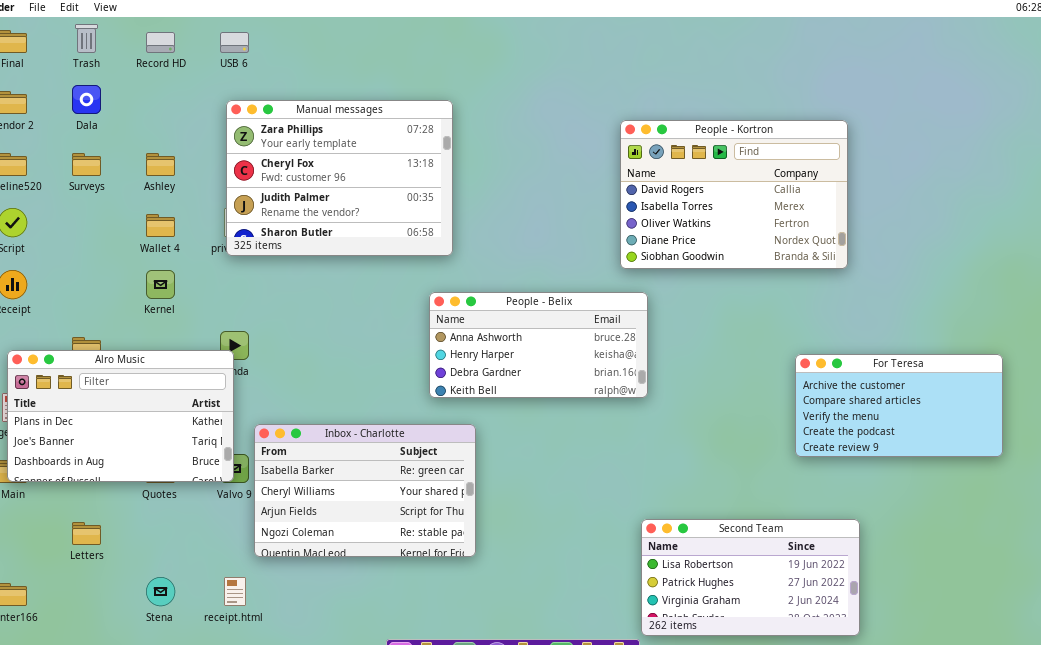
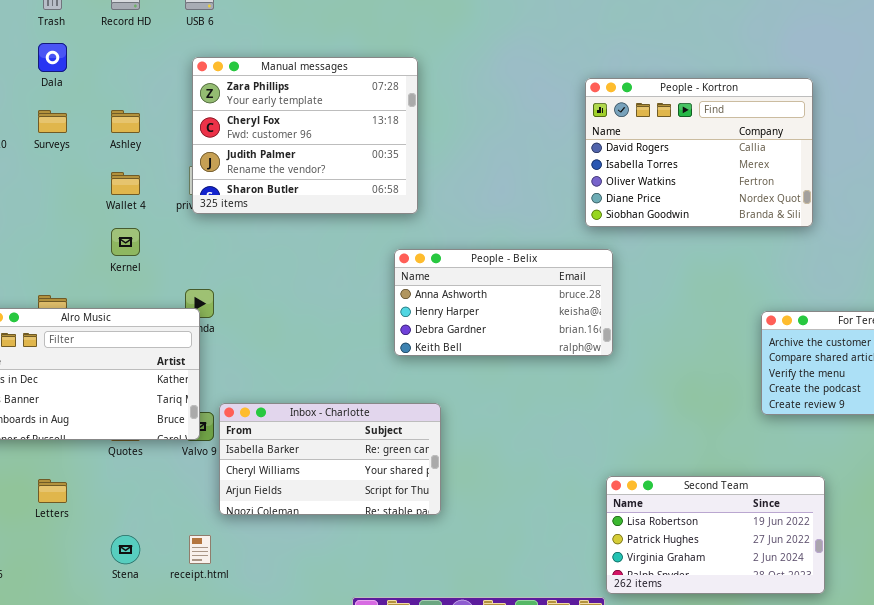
Inbox - Charlotte: [254,424,476,557] -> [219,403,441,515], resized

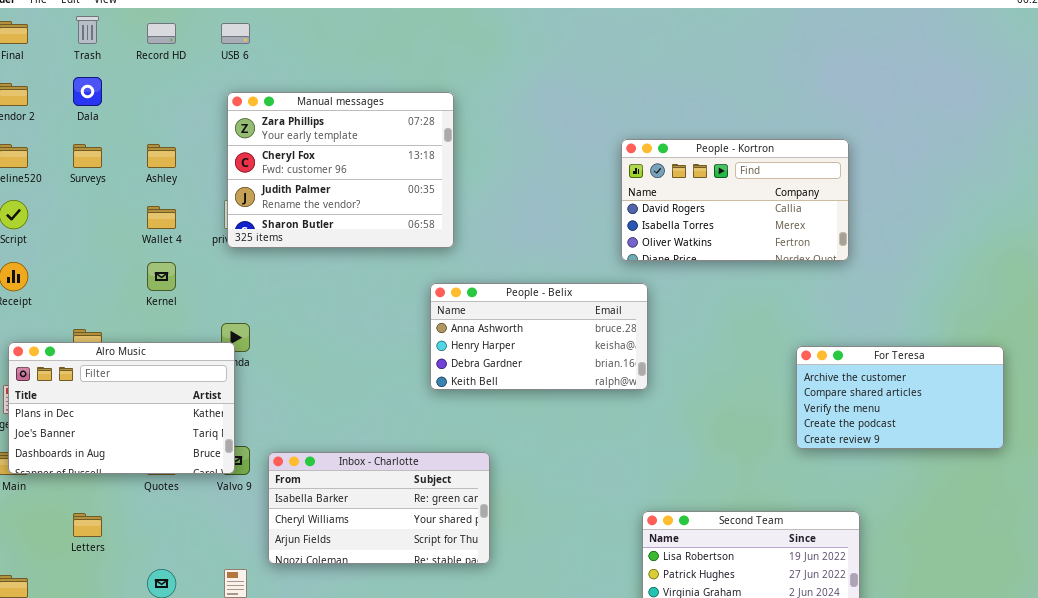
People - Kortron: [585,78,813,227] -> [621,139,849,261], resized
Inbox - Charlotte: [219,403,441,515] -> [268,452,490,564], moved

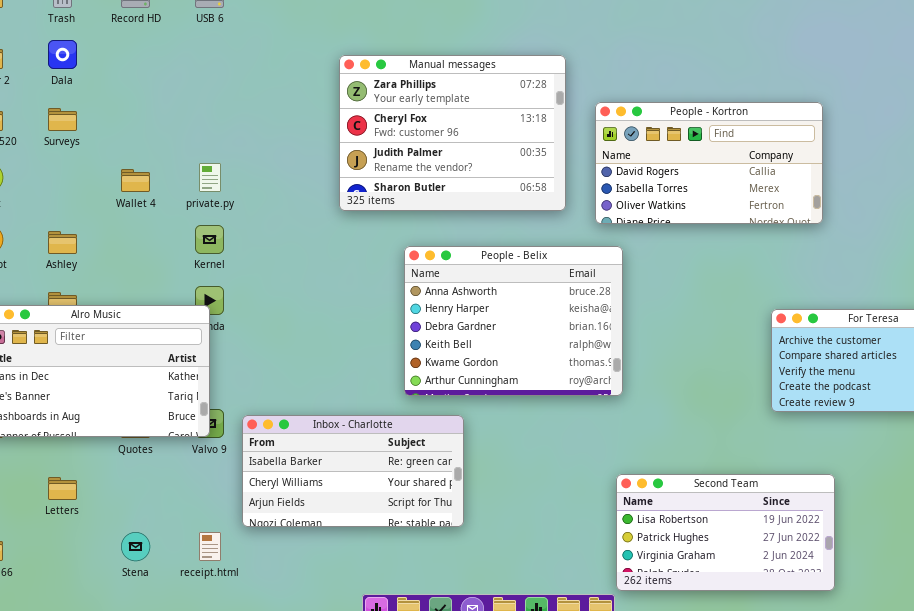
Manual messages: [227,92,454,248] -> [339,55,566,211], moved
Ashley: [147,144,176,168] -> [48,231,77,254], moved
Kernel: [147,262,176,291] -> [195,225,224,254], moved
People - Belix: [430,283,648,390] -> [404,246,623,396], resized

